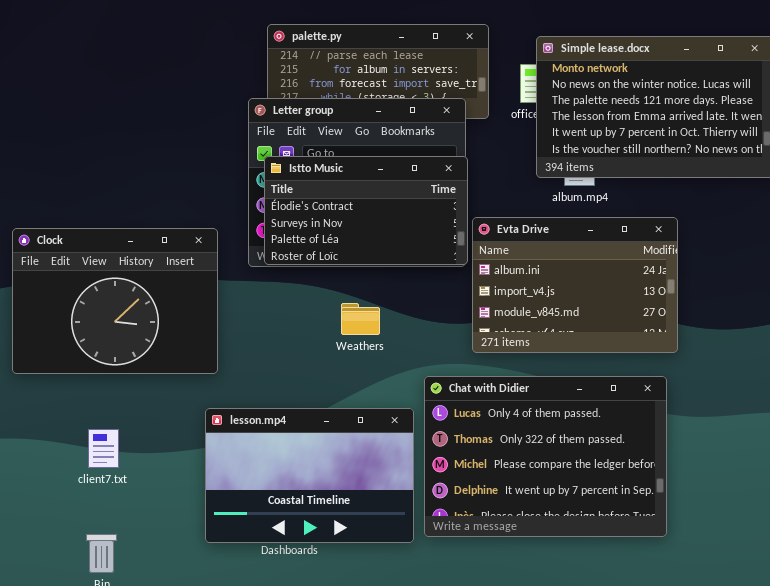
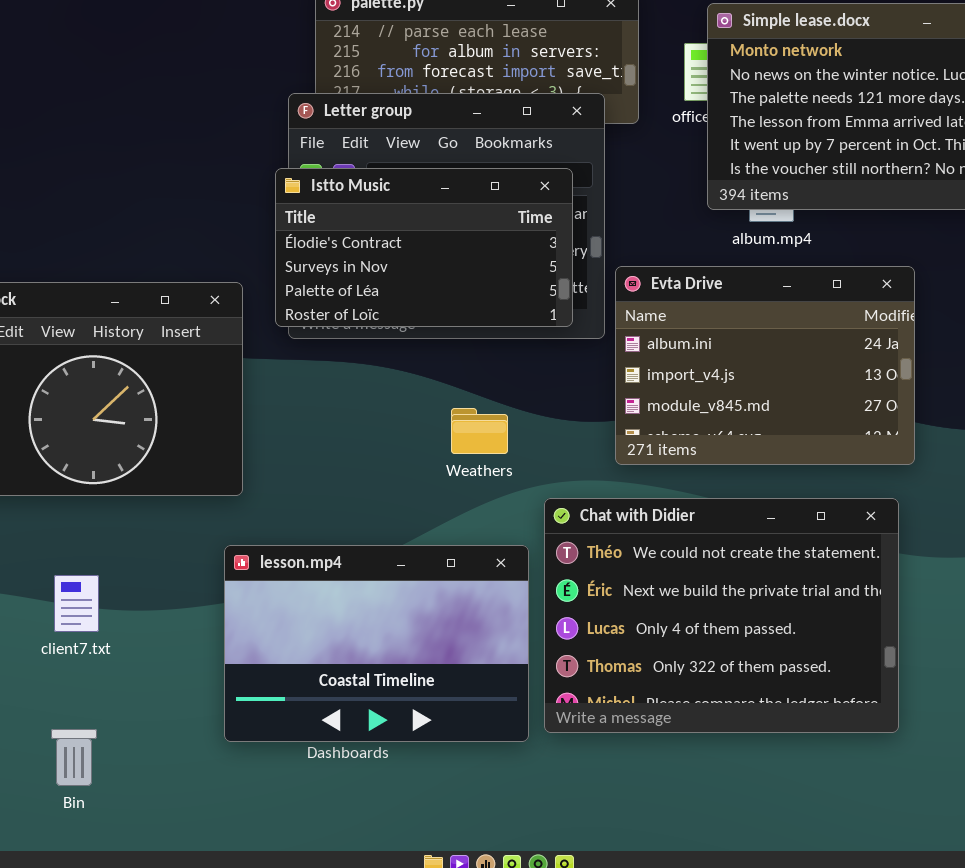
Istto Music: [264,156,468,265] -> [275,168,573,327], moved
Weathers: [341,303,380,335] -> [451,408,508,454], moved
Chat with Didier: [424,376,667,537] -> [544,498,899,733], scrolled up 2 rows

